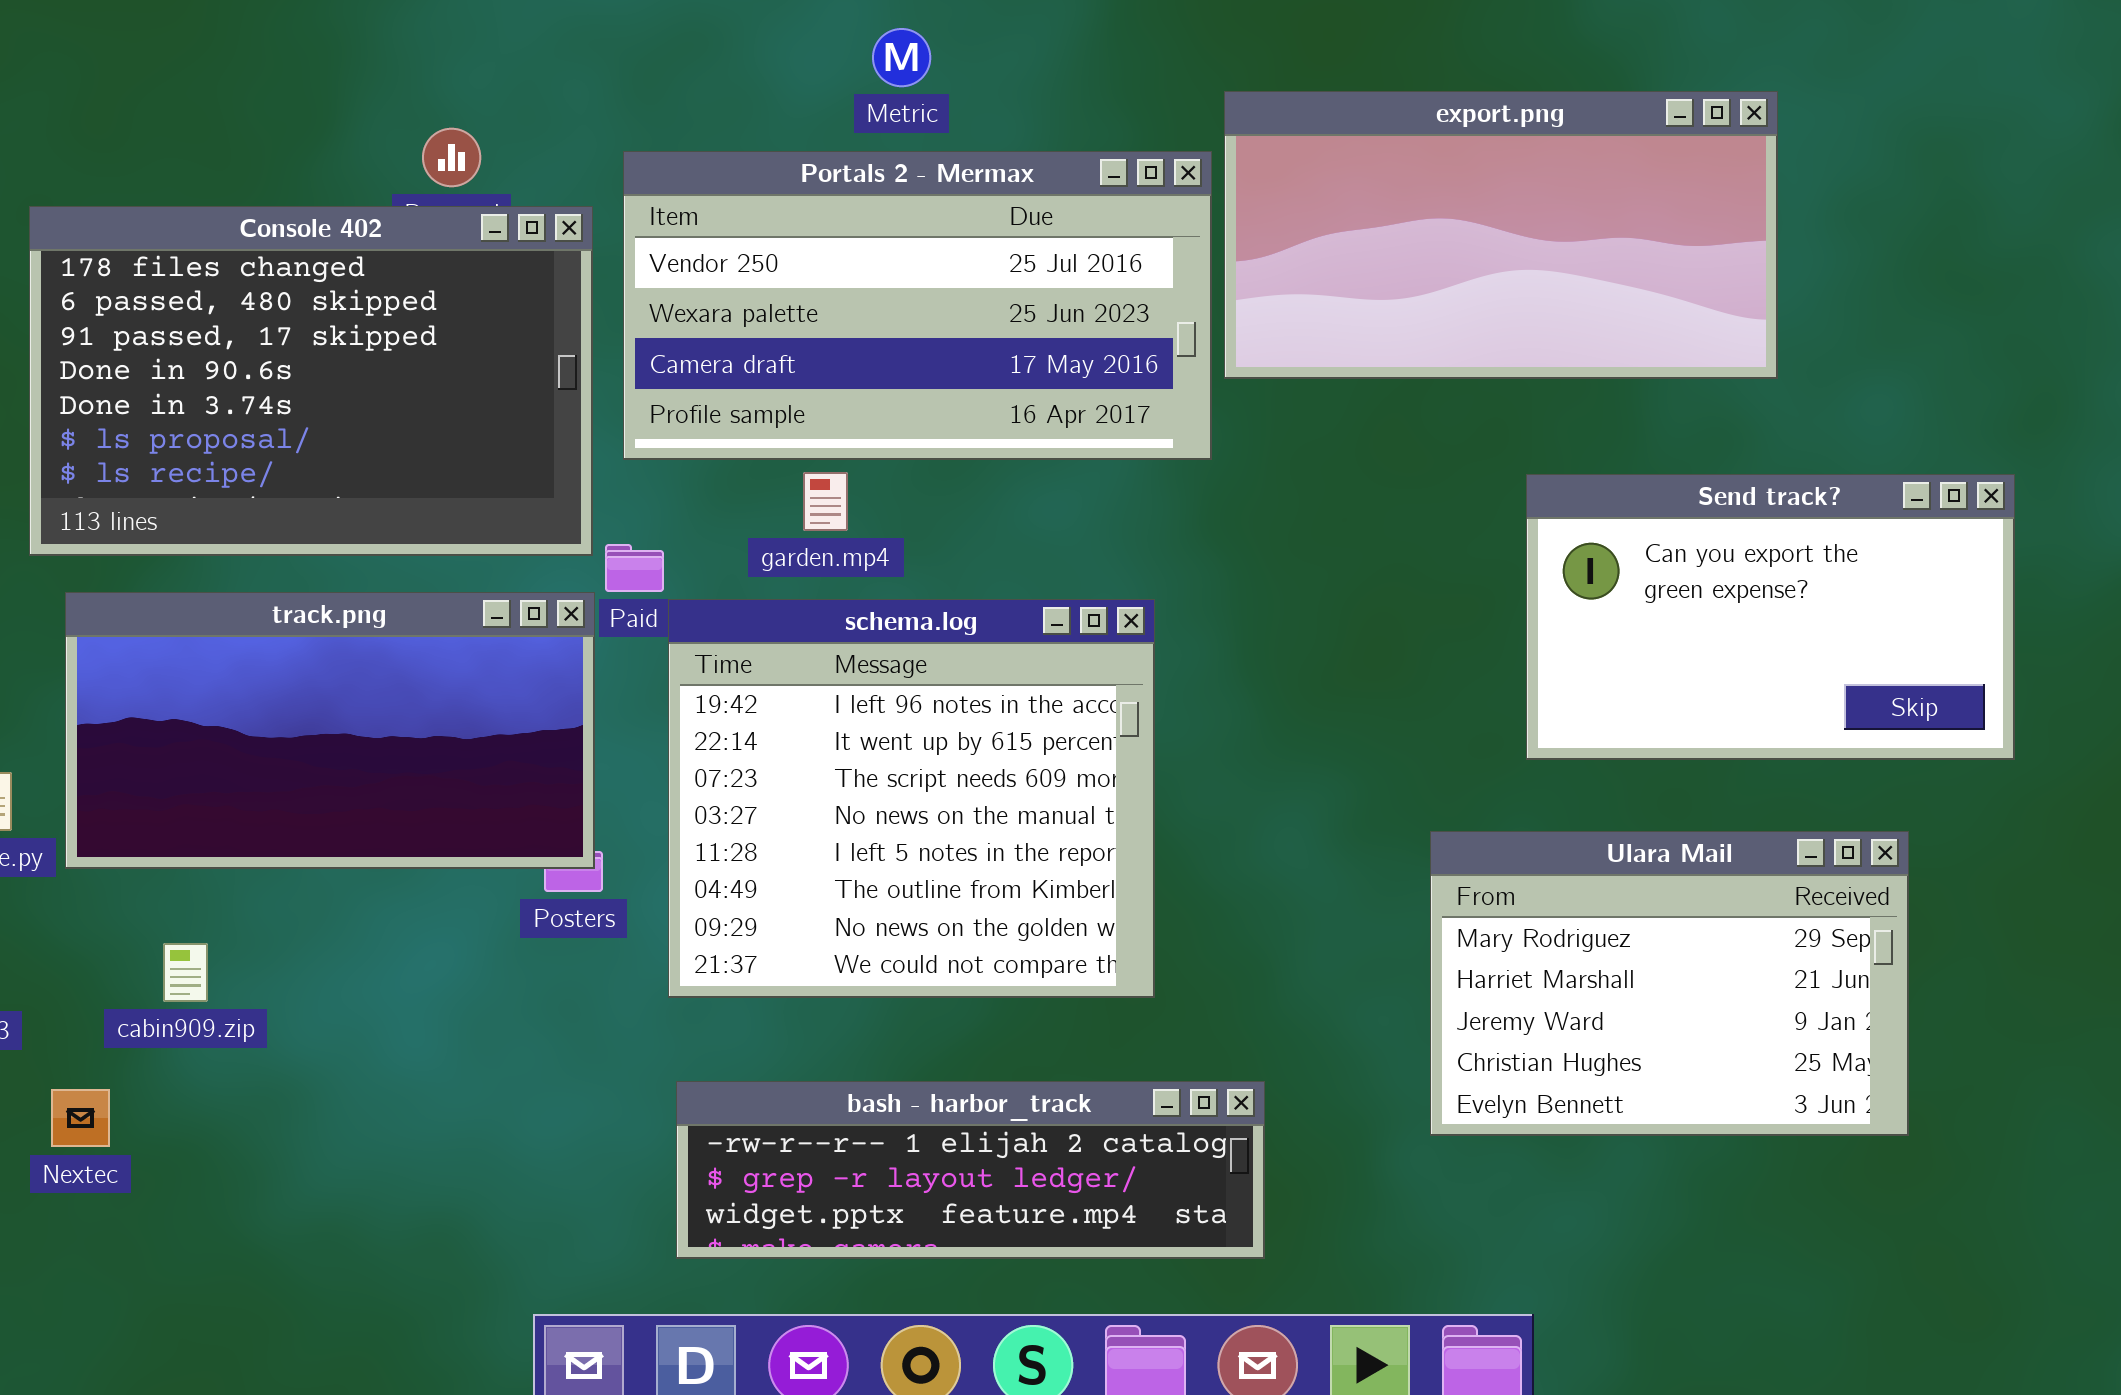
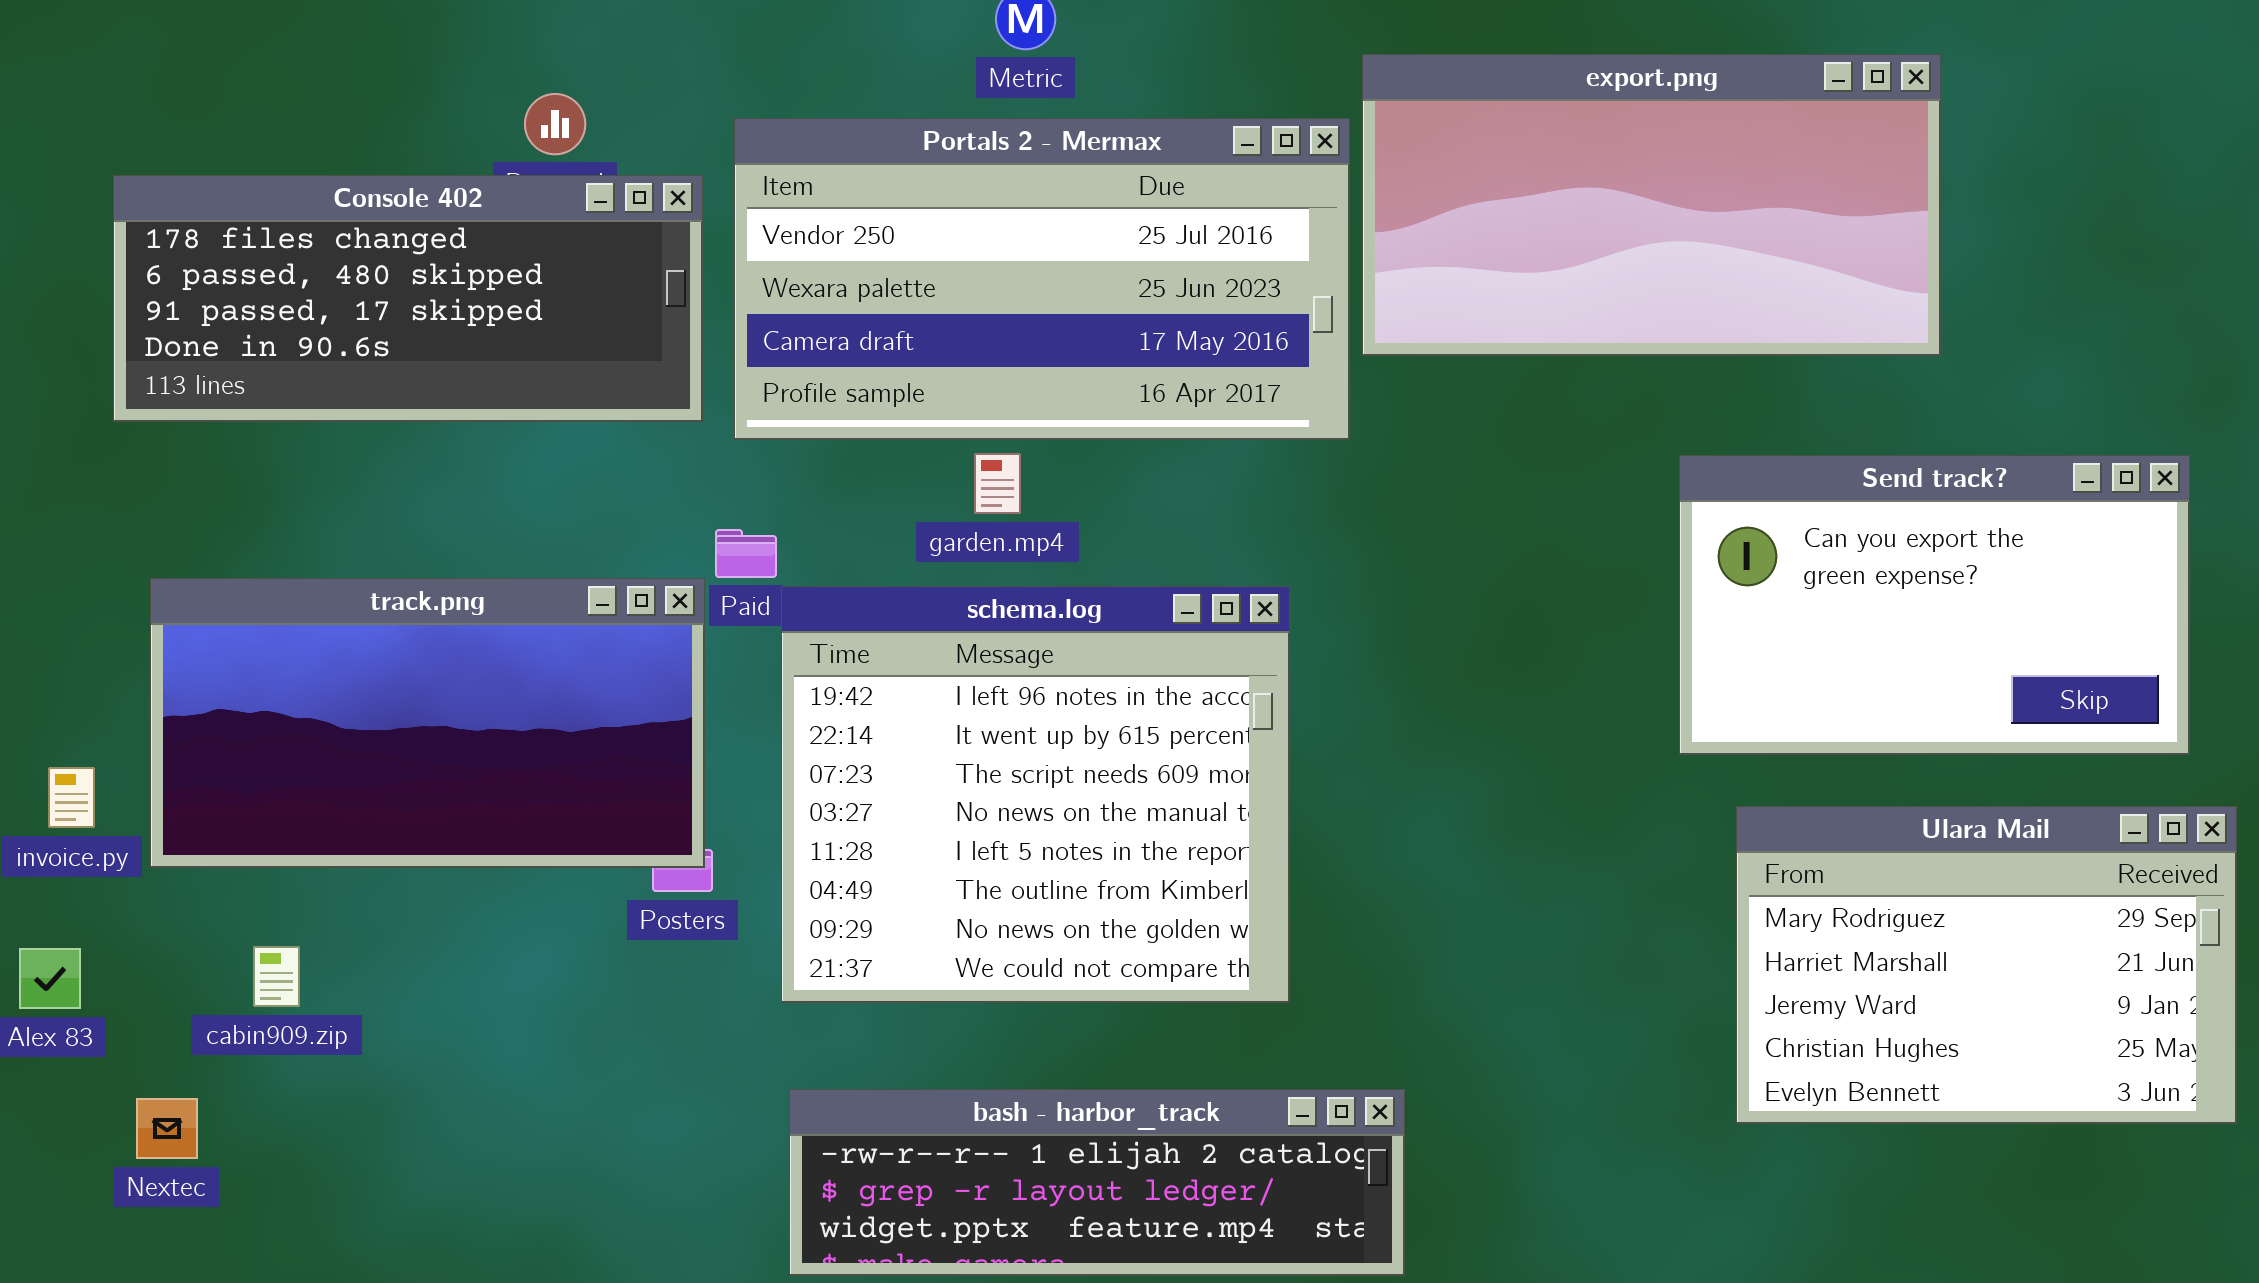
Console 402: [29,206,593,556] -> [113,175,703,422], resized
garden.mp4: [803,472,848,531] -> [974,453,1021,514], moved
Ulara Mail: [1430,831,1909,1136] -> [1736,806,2237,1124], moved

